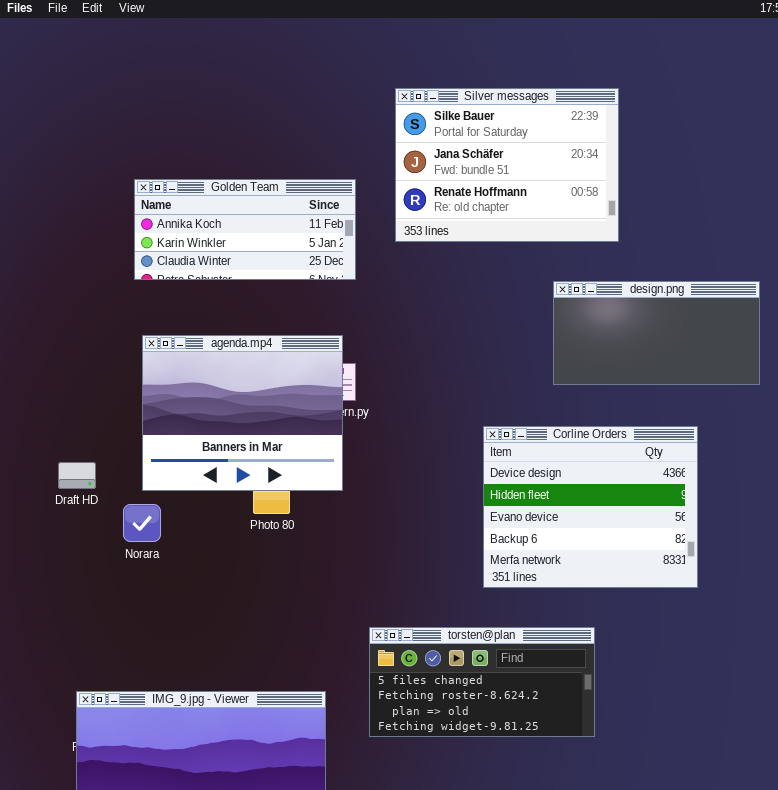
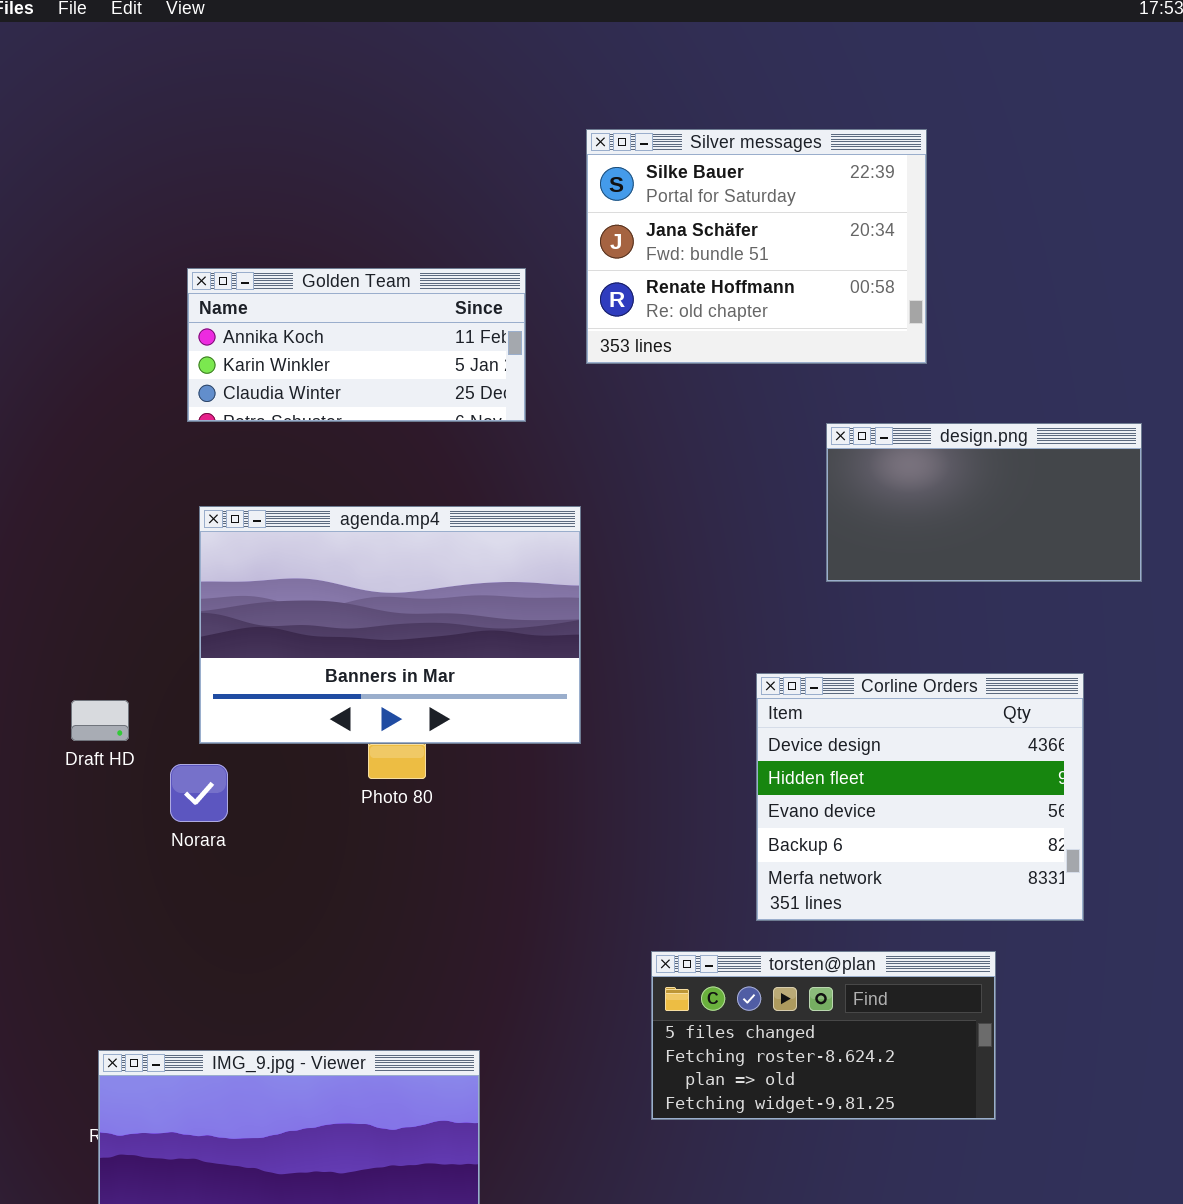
agenda.mp4: [142,335,343,491] -> [199,506,581,744], resized
Corline Orders: [483,426,698,588] -> [756,673,1084,921], moved
torsten@plan: [369,627,595,737] -> [651,951,996,1120], moved

